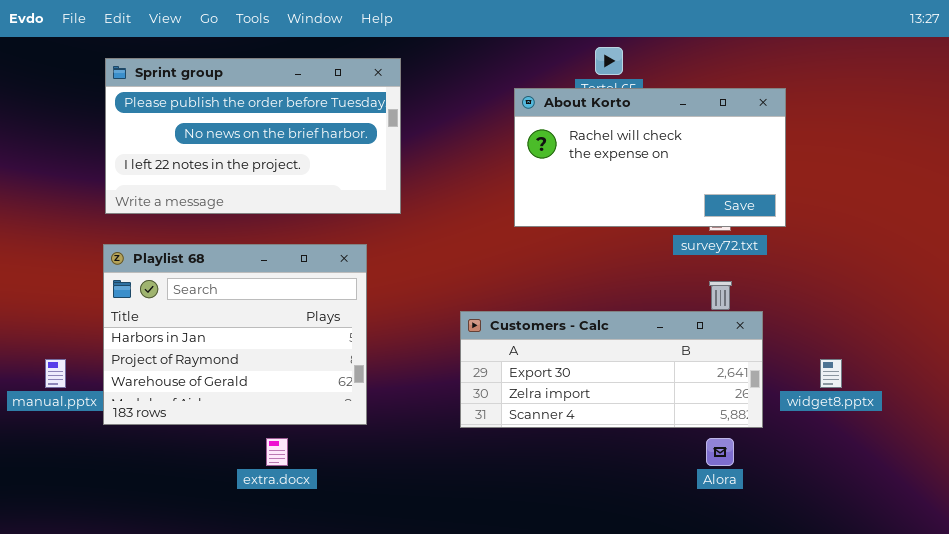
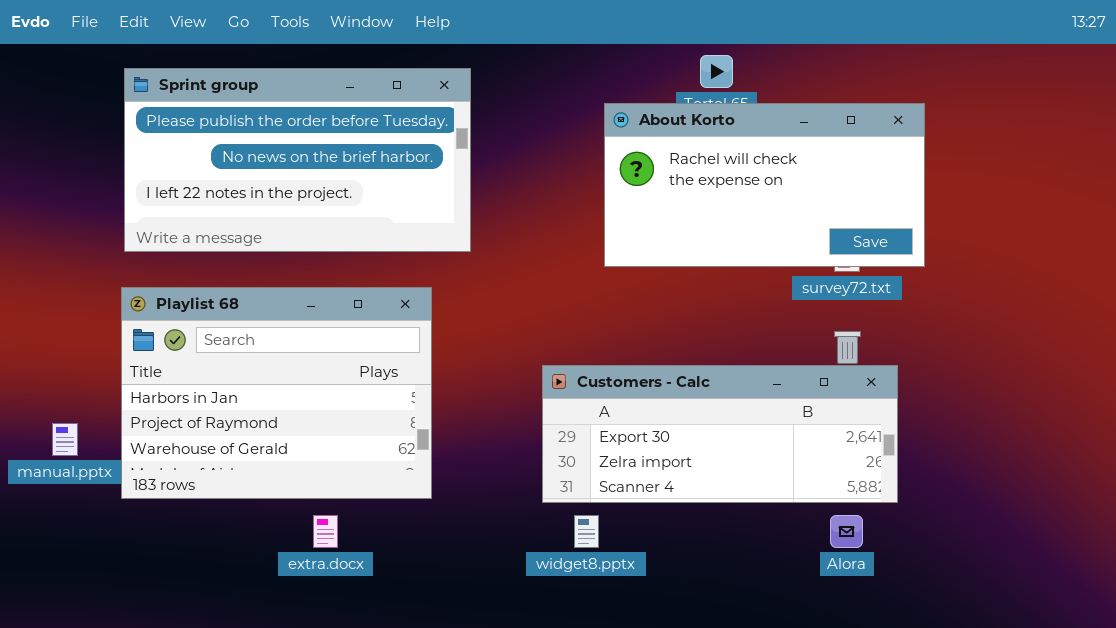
widget8.pptx: [820,359,842,388] -> [574,515,599,548], moved

